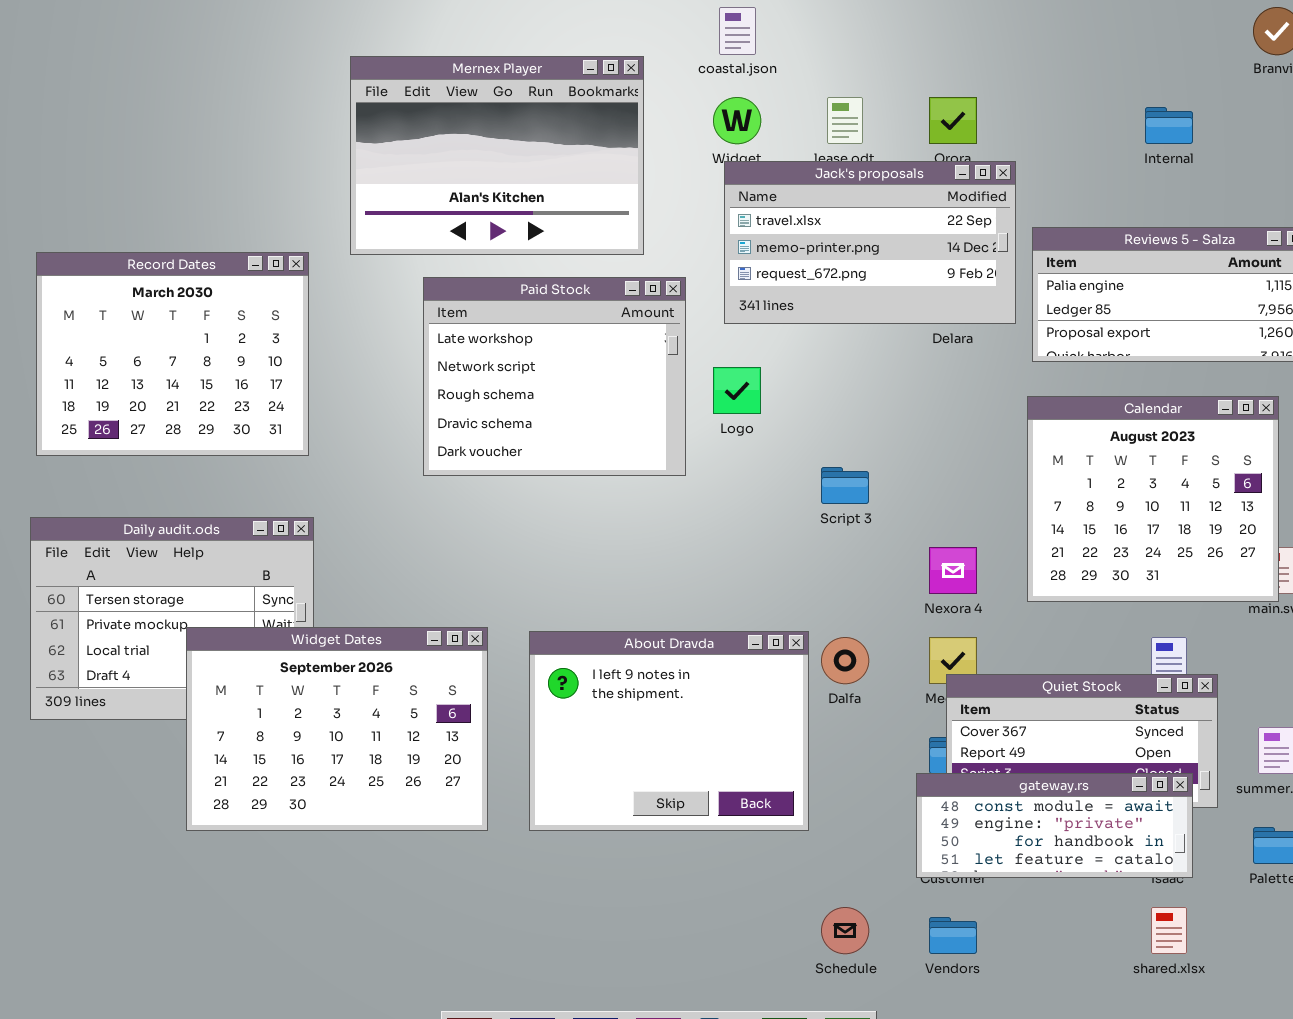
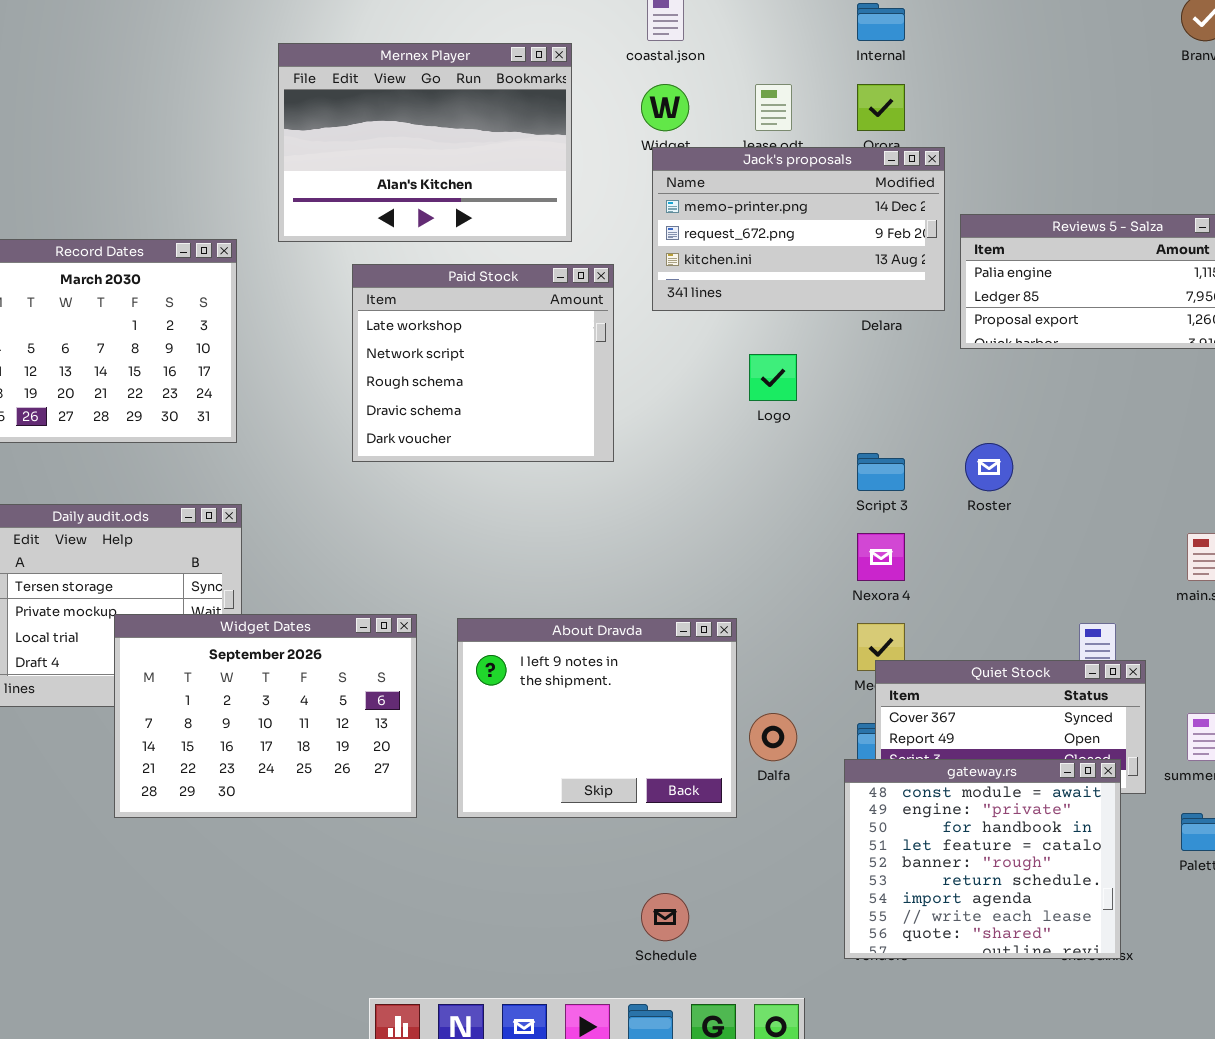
Internal: [1145,107,1193,144] -> [857,3,905,41], moved
Jack's proposals: [724,161,1016,324] -> [652,147,945,311], scrolled down 1 row
Logo: [713,367,761,414] -> [749,354,797,401], moved
Calendar: [1027,396,1279,602] -> none, closed
Script 3: [821,467,869,504] -> [857,453,905,491], moved
Dalfa: [821,637,869,684] -> [749,713,797,761], moved
gateway.rs: [916,773,1193,878] -> [844,759,1121,959], resized
Schedule: [821,907,869,954] -> [641,893,689,941], moved

